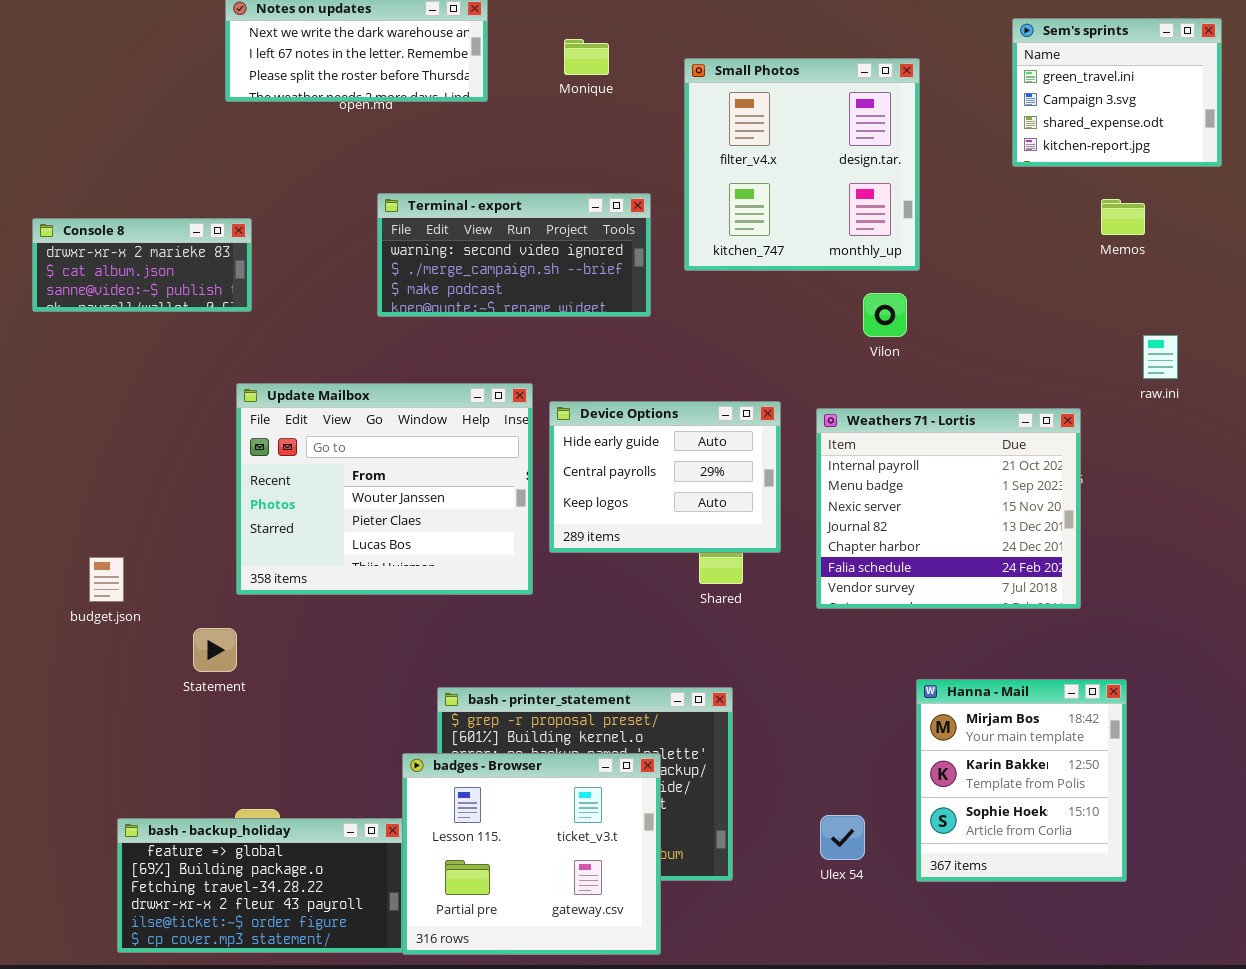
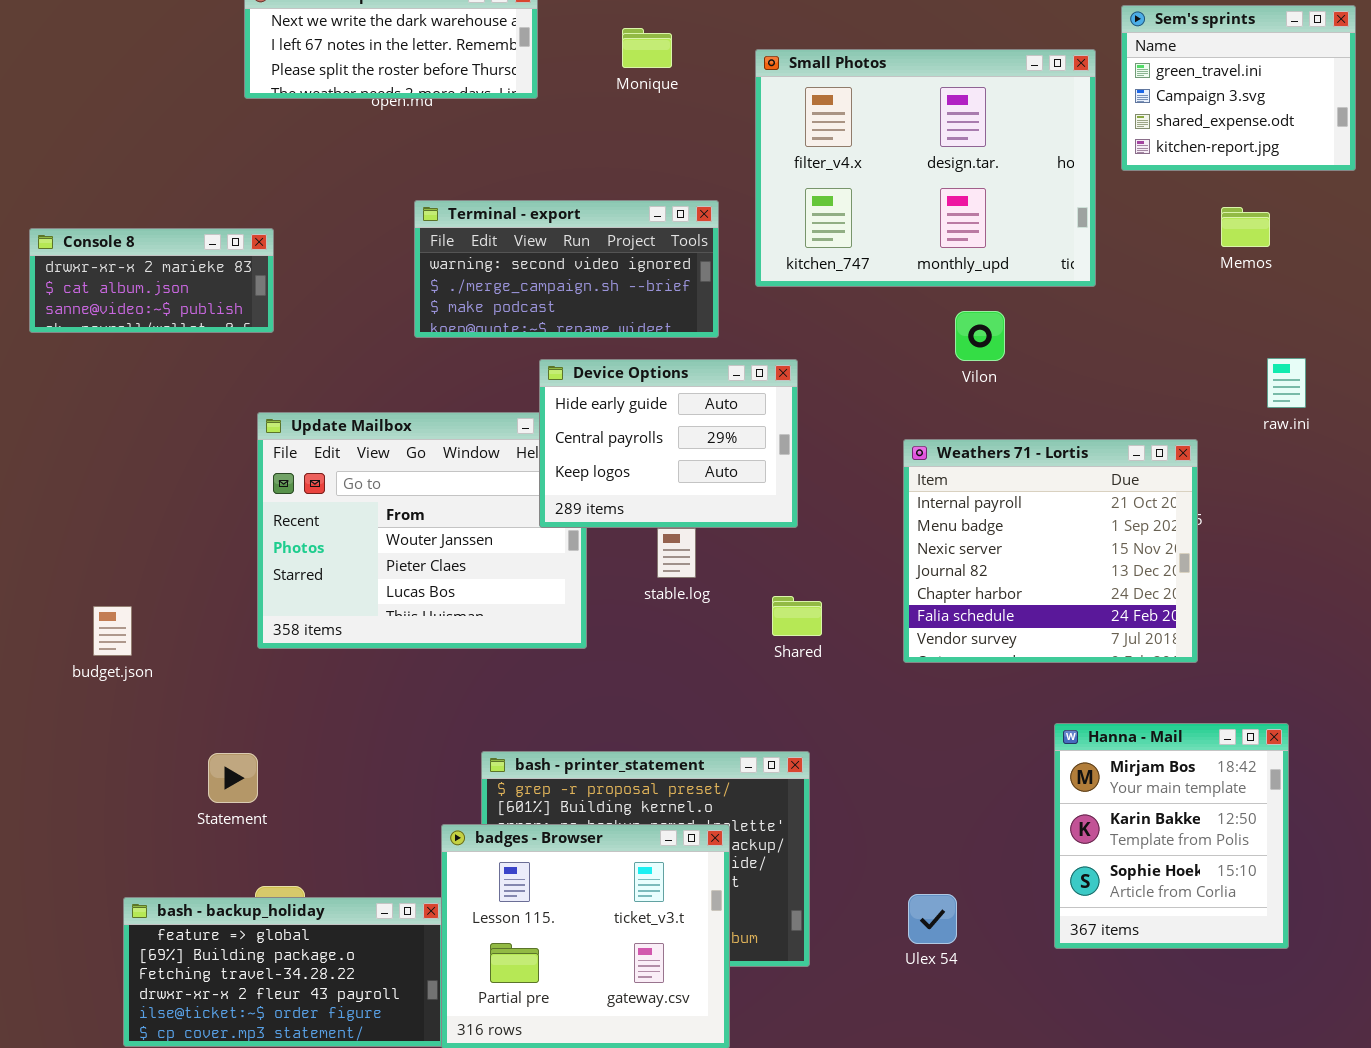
Small Photos: [684,58,920,271] -> [755,49,1096,287], resized
Device Options: [549,401,781,553] -> [539,359,798,528], moved
Statement: [193,628,237,672] -> [208,753,258,803], moved
Hanna - Mail: [916,679,1127,882] -> [1054,723,1289,949], moved

